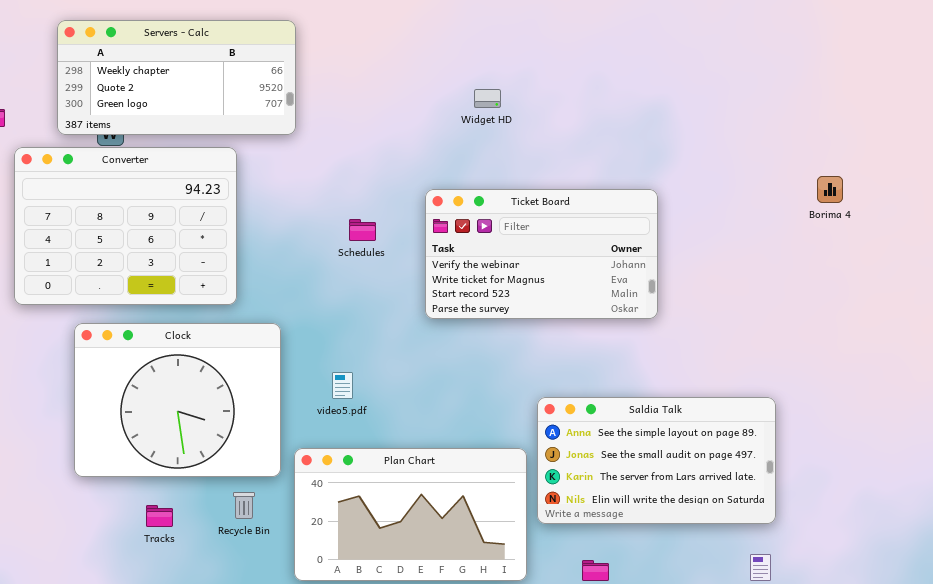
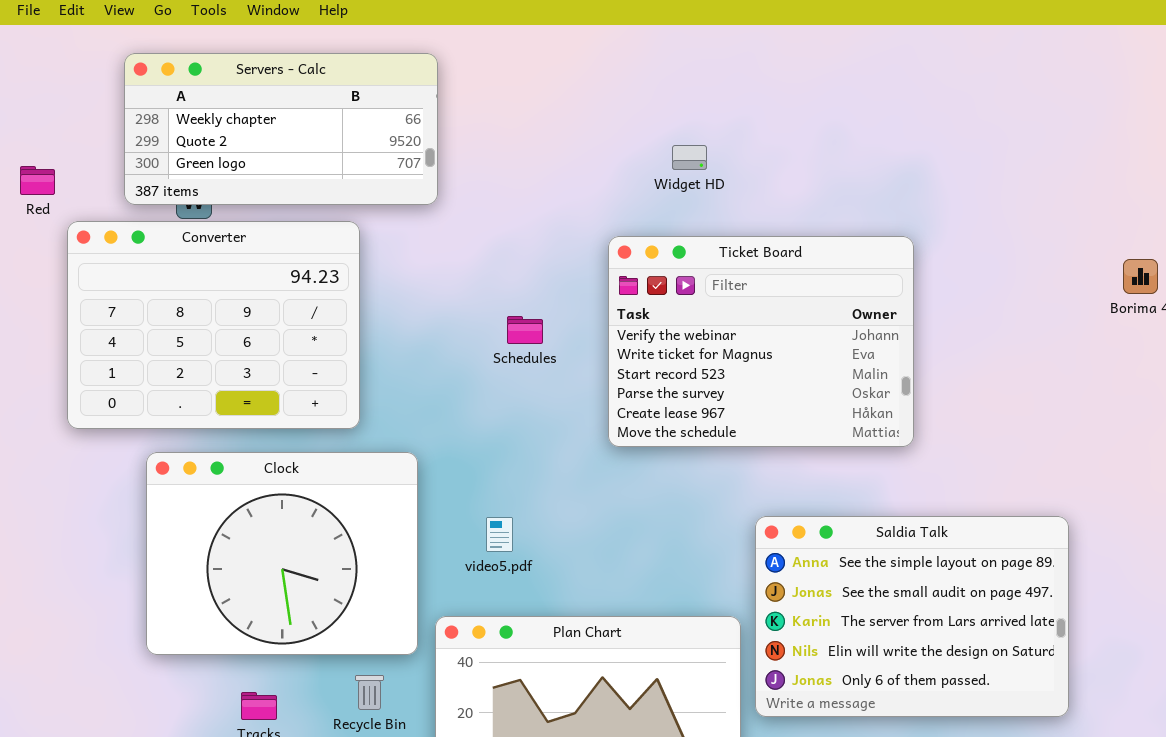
Ticket Board: [425,189,658,319] -> [608,236,914,447], resized
Saldia Talk: [537,397,776,524] -> [755,516,1069,717], resized

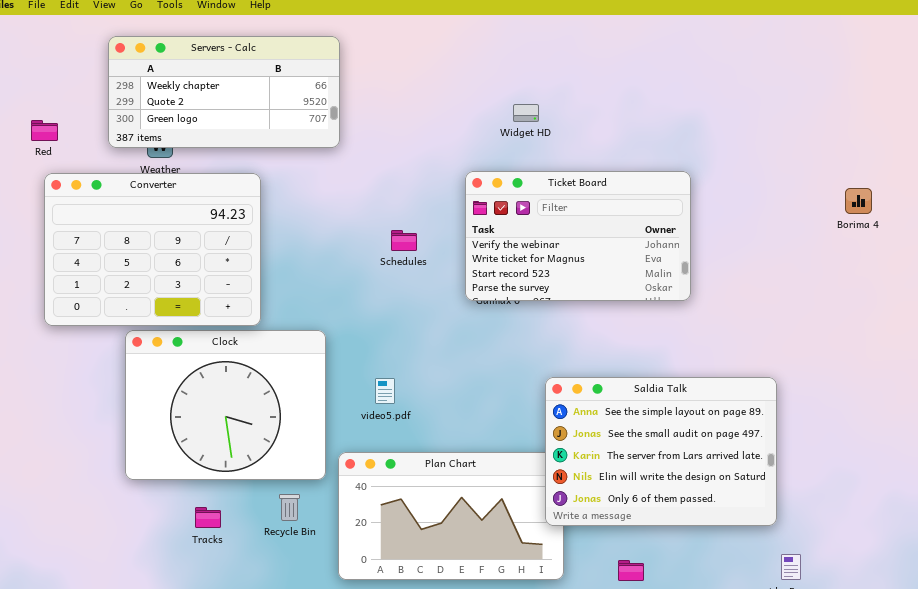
Converter: [67,221,360,429] -> [44,173,261,326], moved
Ticket Board: [608,236,914,447] -> [465,171,691,301], resized
Saldia Talk: [755,516,1069,717] -> [545,377,777,526], moved

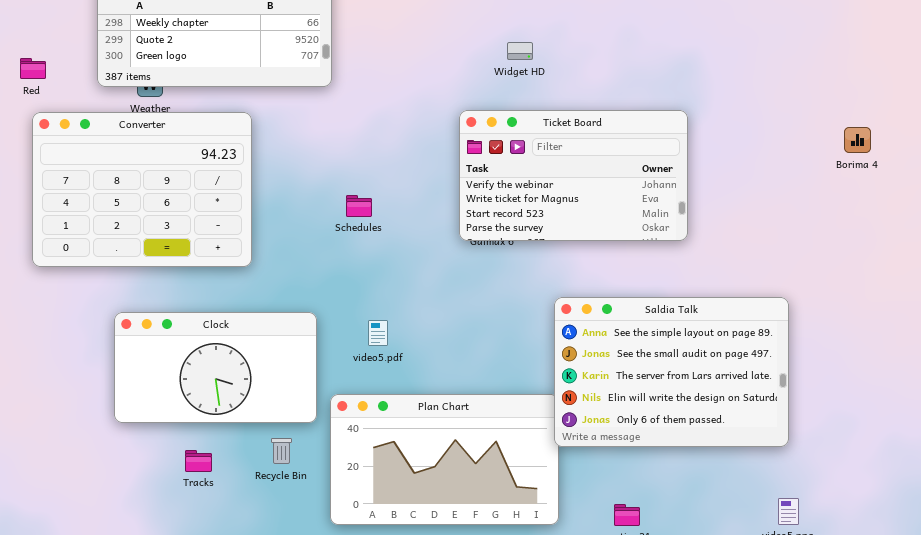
Schedules: [391,230,417,251] -> [346,195,372,217], moved
Clock: [125,330,326,480] -> [114,312,317,423], resized
Saldia Talk: [545,377,777,526] -> [554,297,789,447], moved

